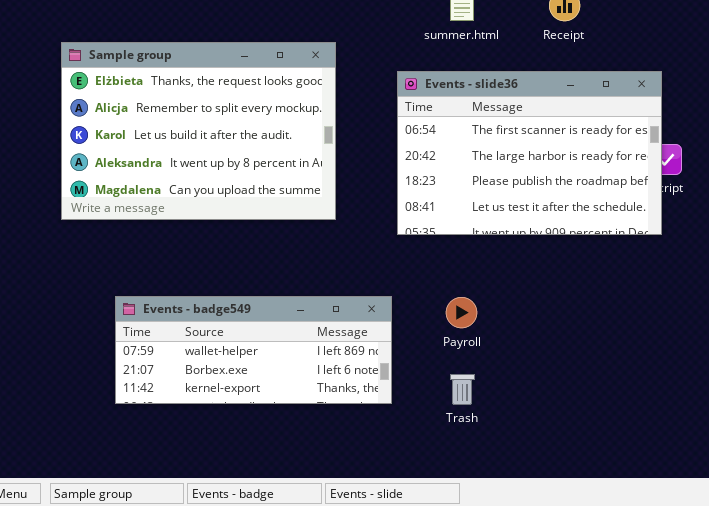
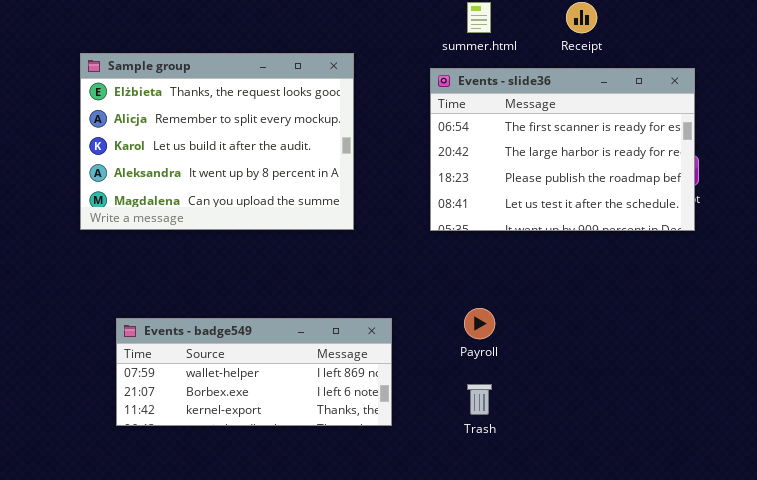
Events - slide36: [397,71,662,235] -> [430,68,695,231], moved
Events - badge549: [115,296,392,404] -> [116,318,392,426], moved

